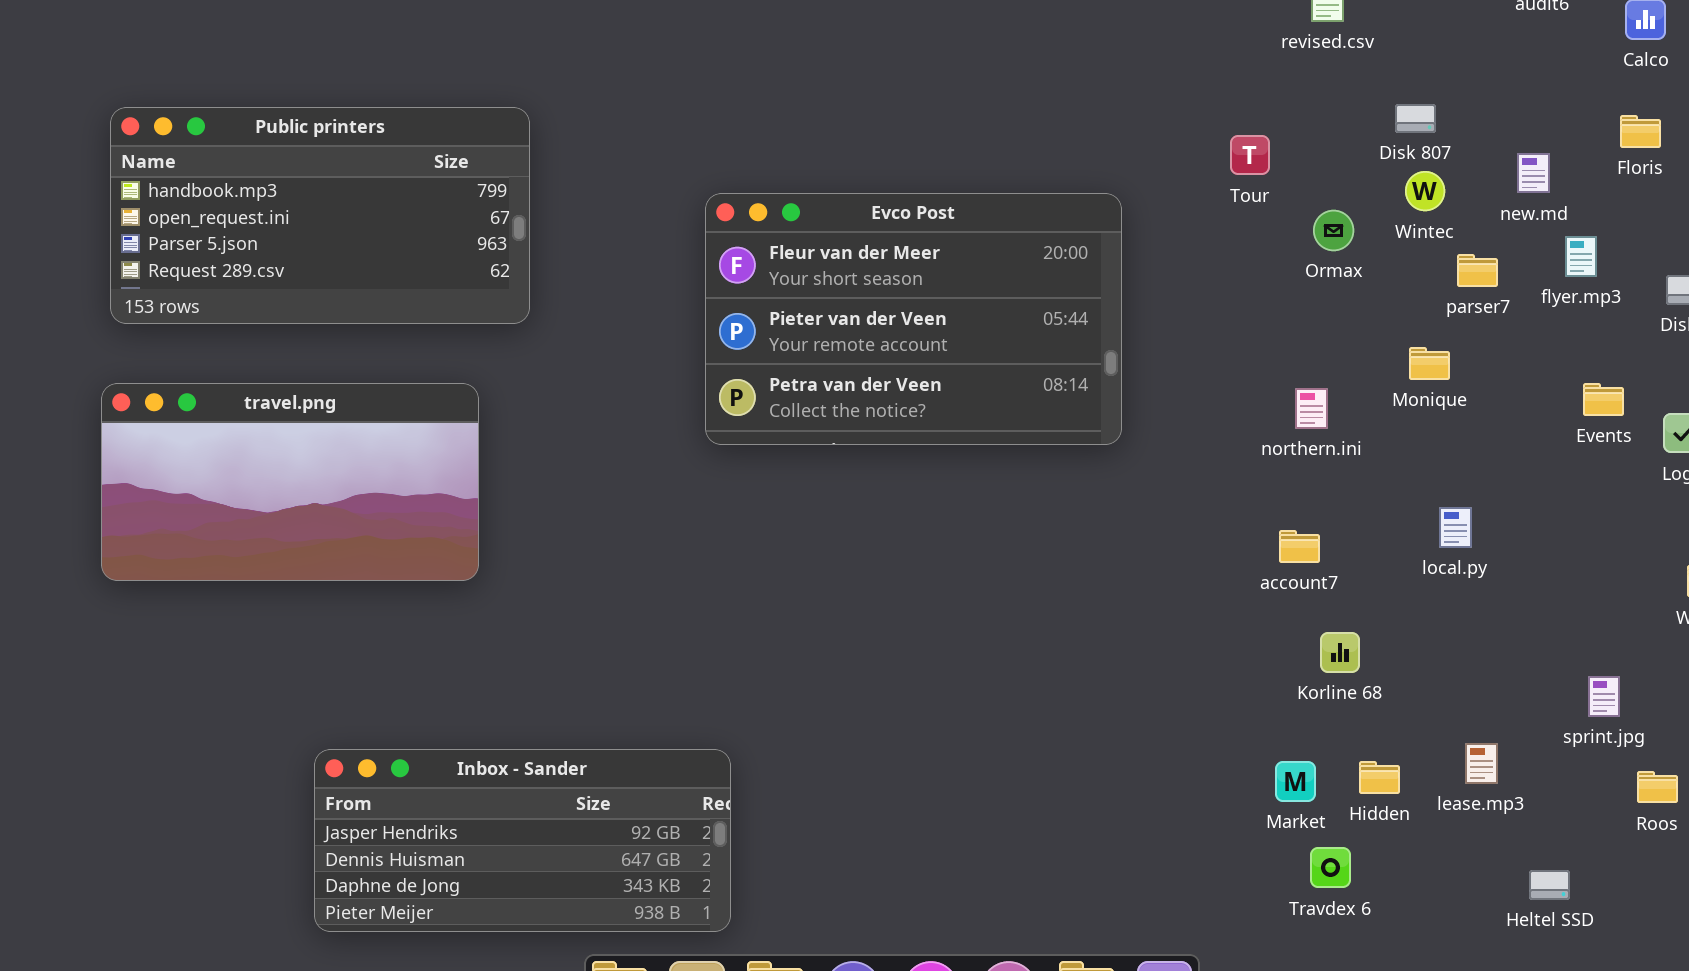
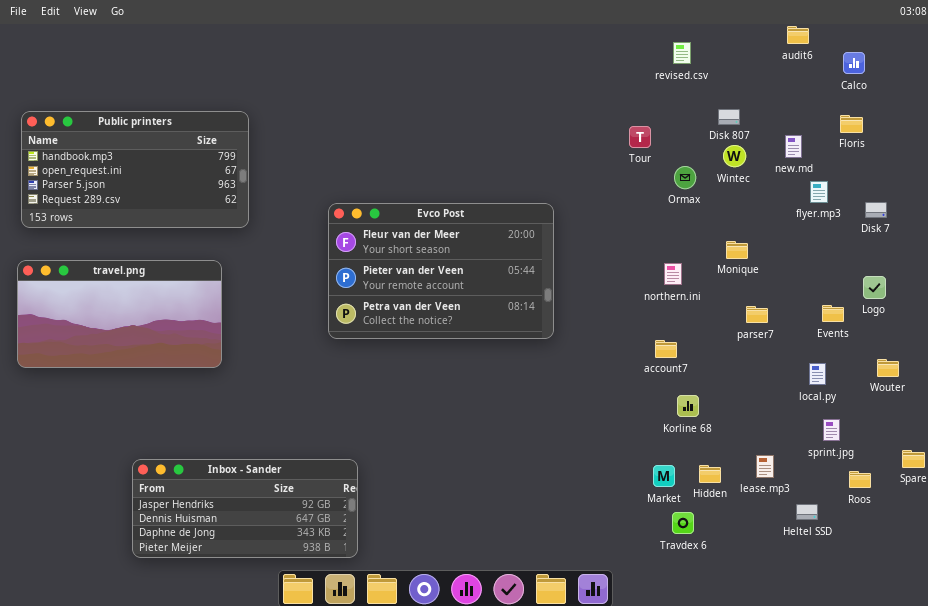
Evco Post: [705,193,1122,445] -> [328,203,554,339], moved
parser7: [1457,254,1498,287] -> [746,306,768,323], moved
Events: [1583,383,1624,416] -> [822,305,844,322], moved
local.py: [1439,507,1472,548] -> [809,363,826,385], moved
Heltel SSD: [1529,870,1570,900] -> [796,504,818,520], moved

